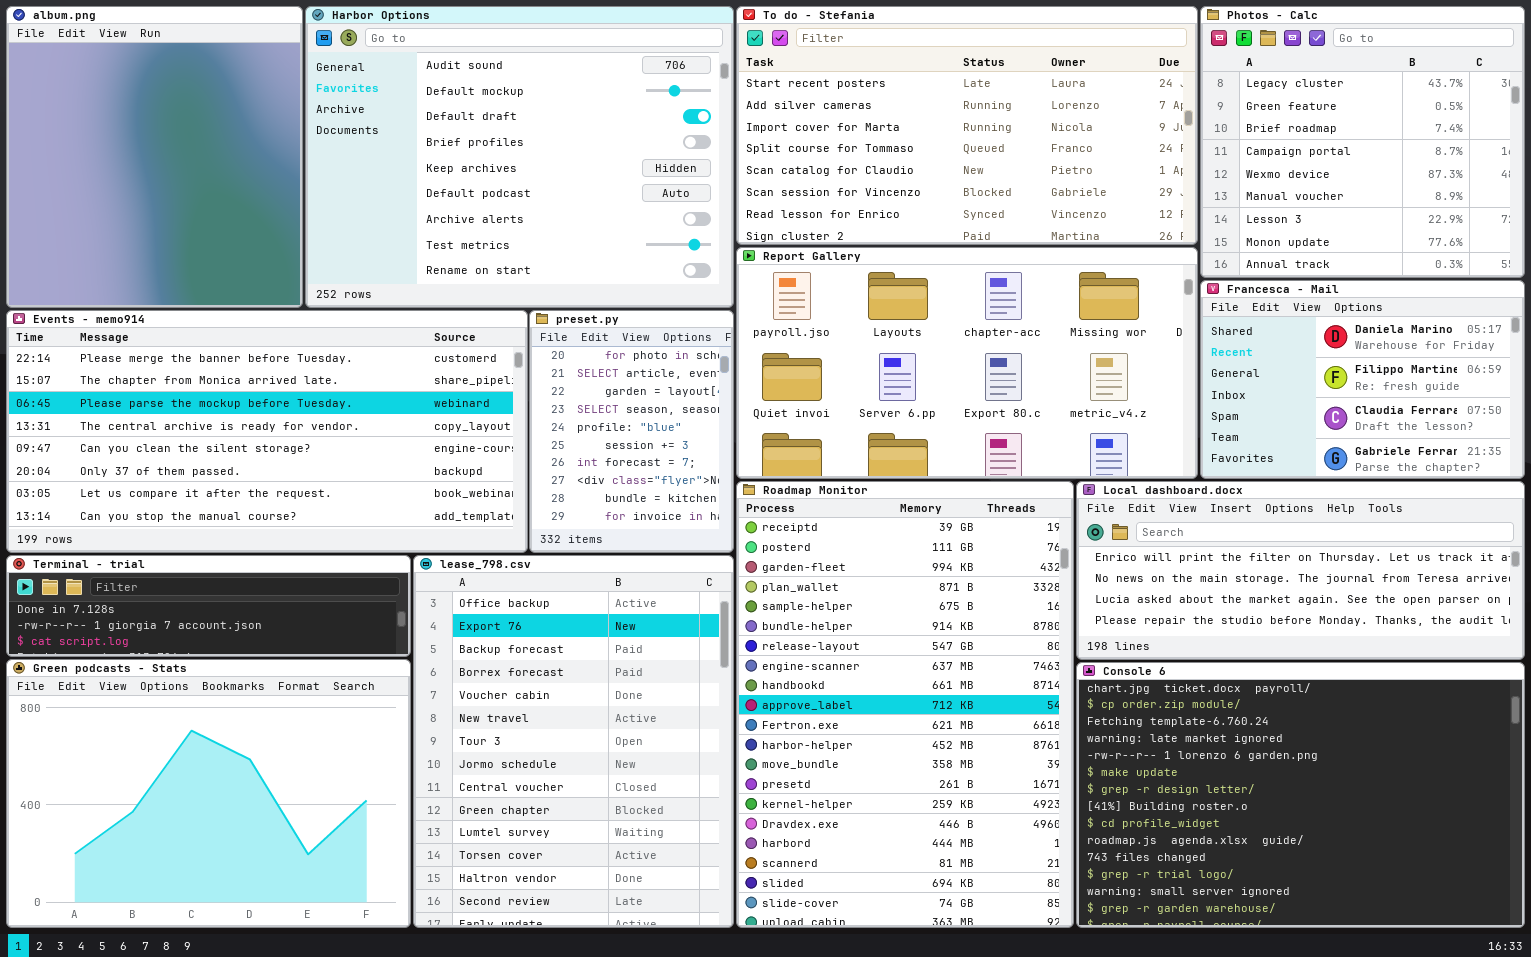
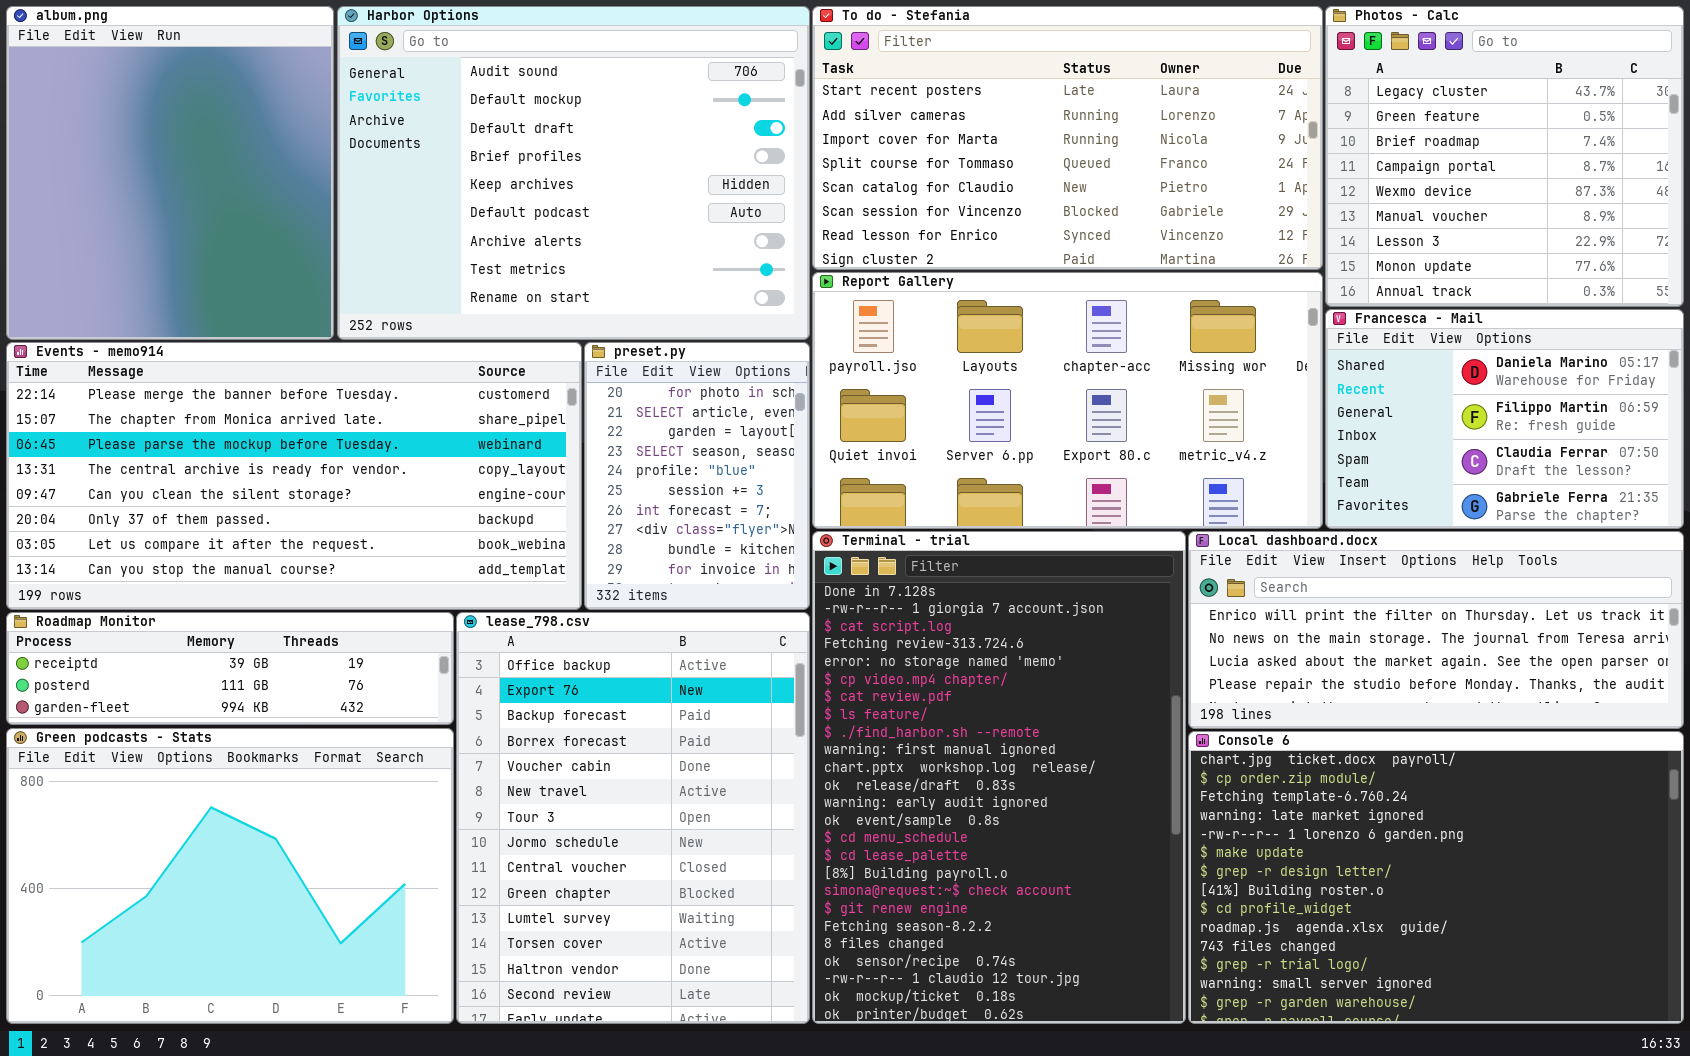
Roadmap Monitor: [736,481,1074,928] -> [6,612,454,725], moved, resized
Terminal - trial: [6,555,411,657] -> [812,531,1186,1024], moved, resized

